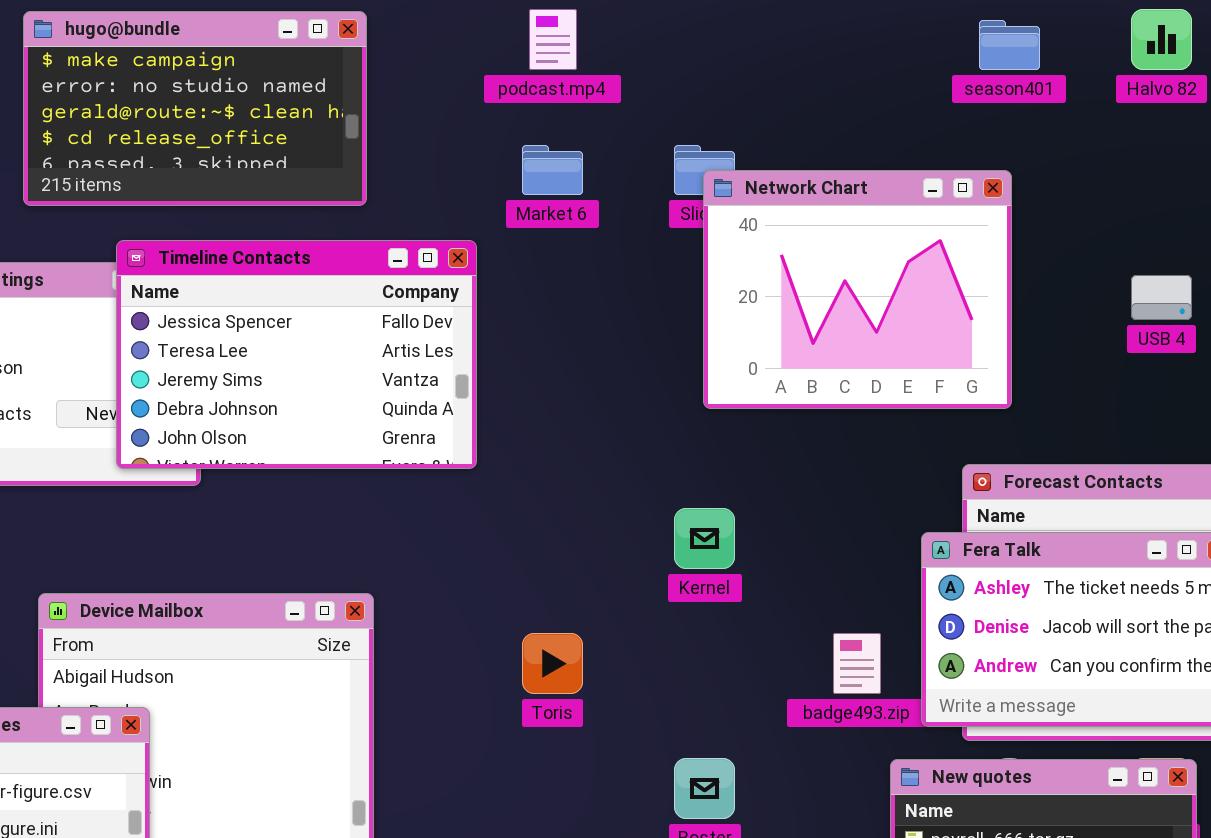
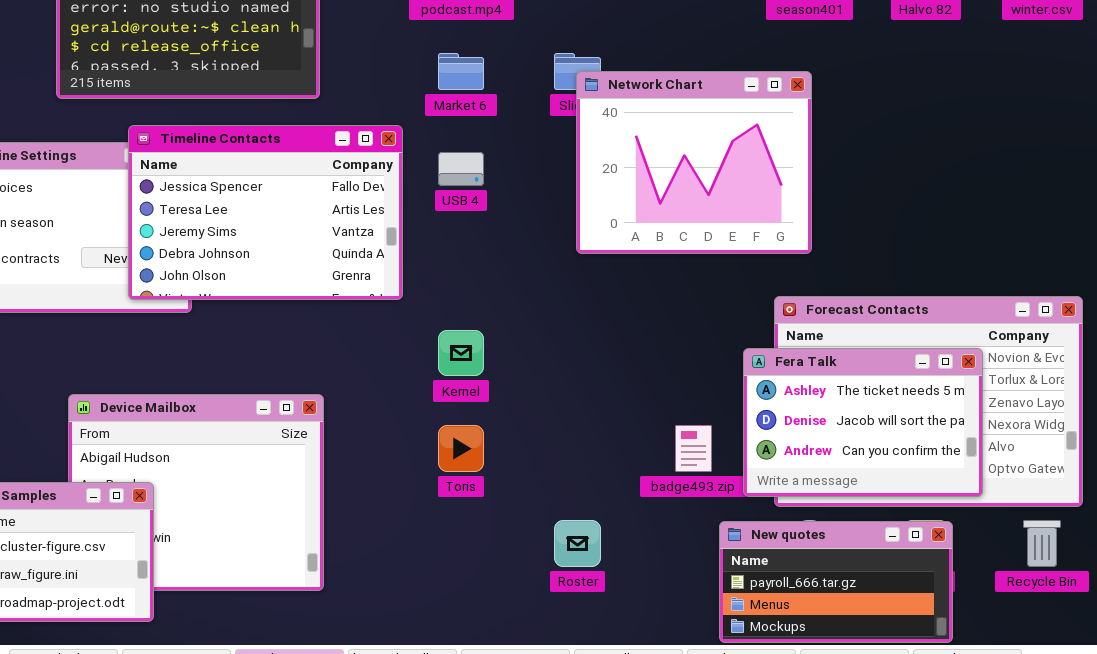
USB 4: [1131,275,1192,320] -> [438,152,484,186], moved
Kernel: [674,508,735,569] -> [438,330,484,376], moved

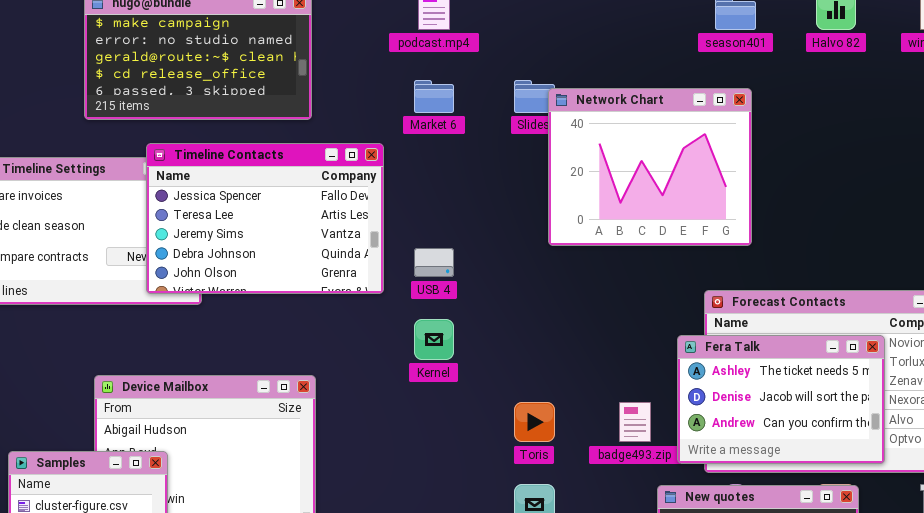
Network Chart: [576,71,812,254] -> [548,88,752,246], moved
USB 4: [438,152,484,186] -> [414,248,454,277], moved
Toris: [438,425,484,472] -> [514,402,555,442], moved

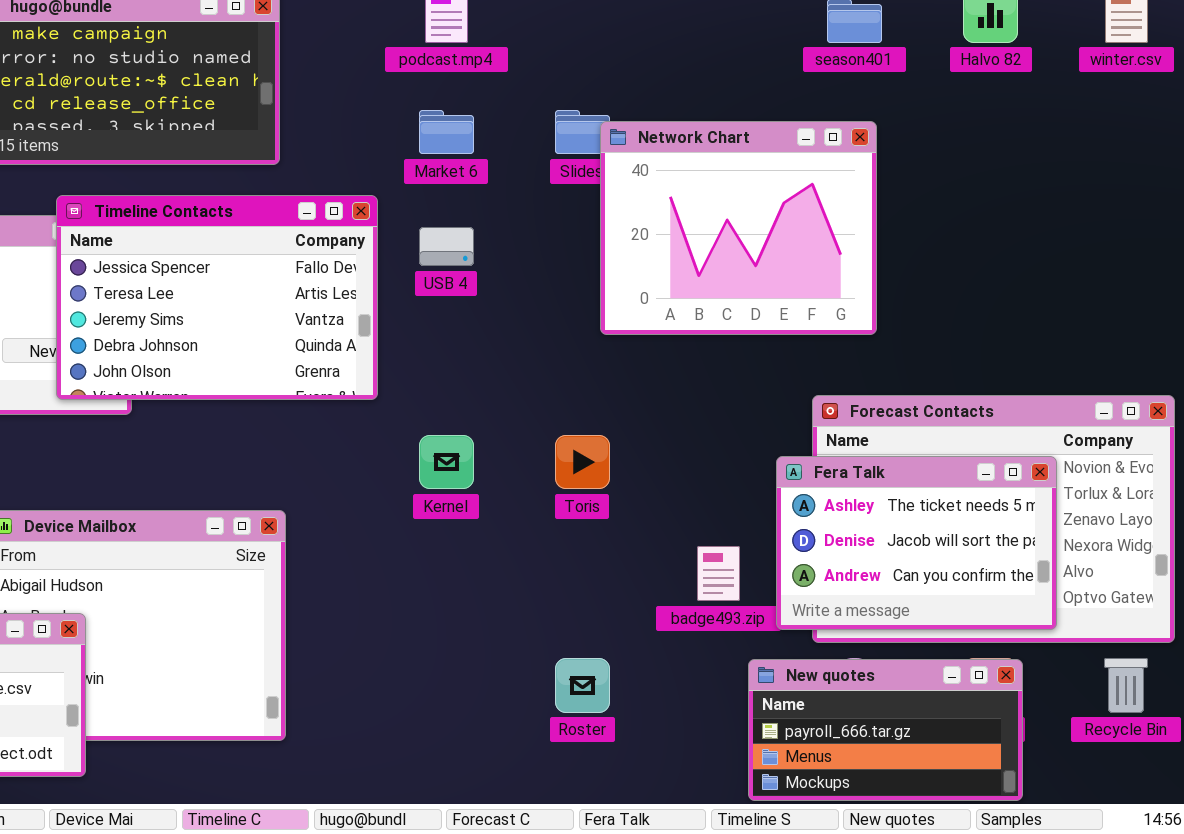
USB 4: [414,248,454,277] -> [419,227,474,266], moved
Toris: [514,402,555,442] -> [555,435,610,489], moved

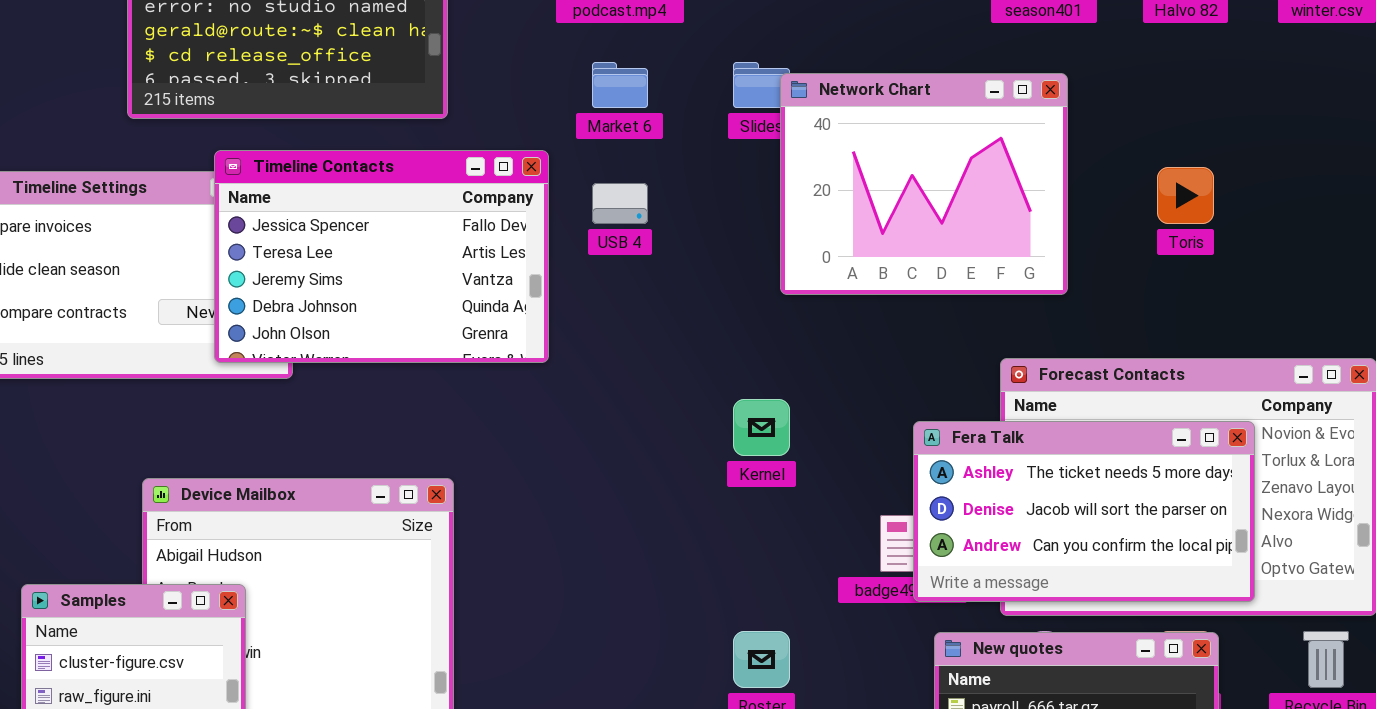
Kernel: [419,435,474,489] -> [733,399,790,456], moved
Toris: [555,435,610,489] -> [1157,167,1214,224], moved
Fera Talk: [776,456,1057,630] -> [913,421,1255,602], resized

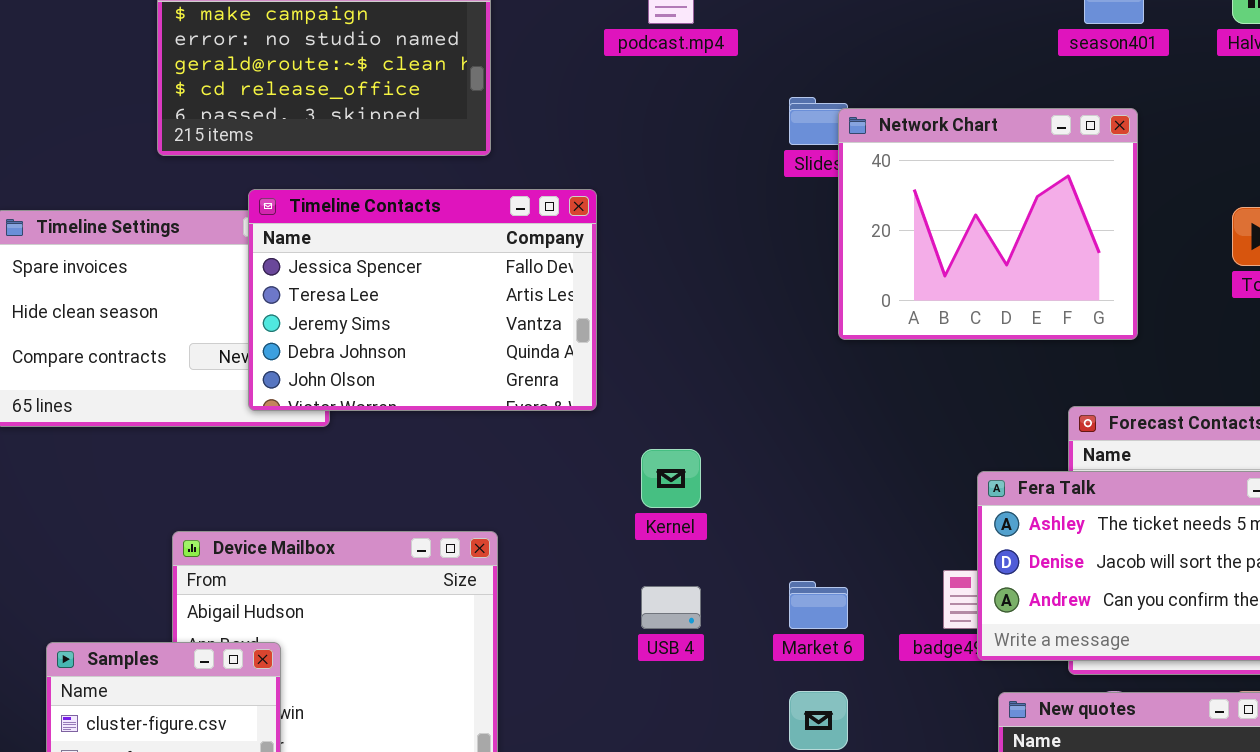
Market 6: [592,62,648,108] -> [789,581,848,629], moved
USB 4: [592,183,648,224] -> [641,586,701,629], moved
Kernel: [733,399,790,456] -> [641,449,701,508], moved

